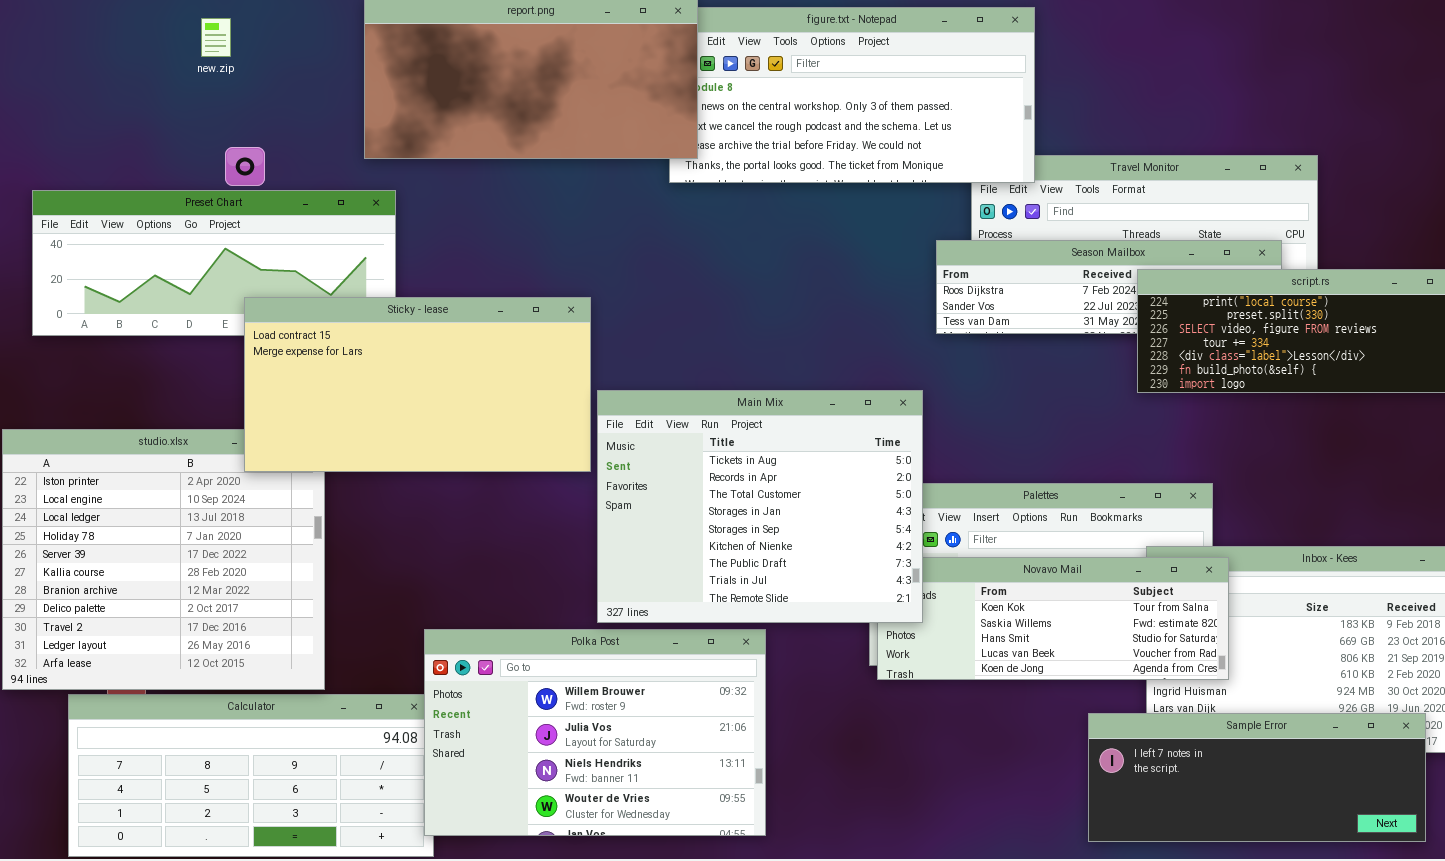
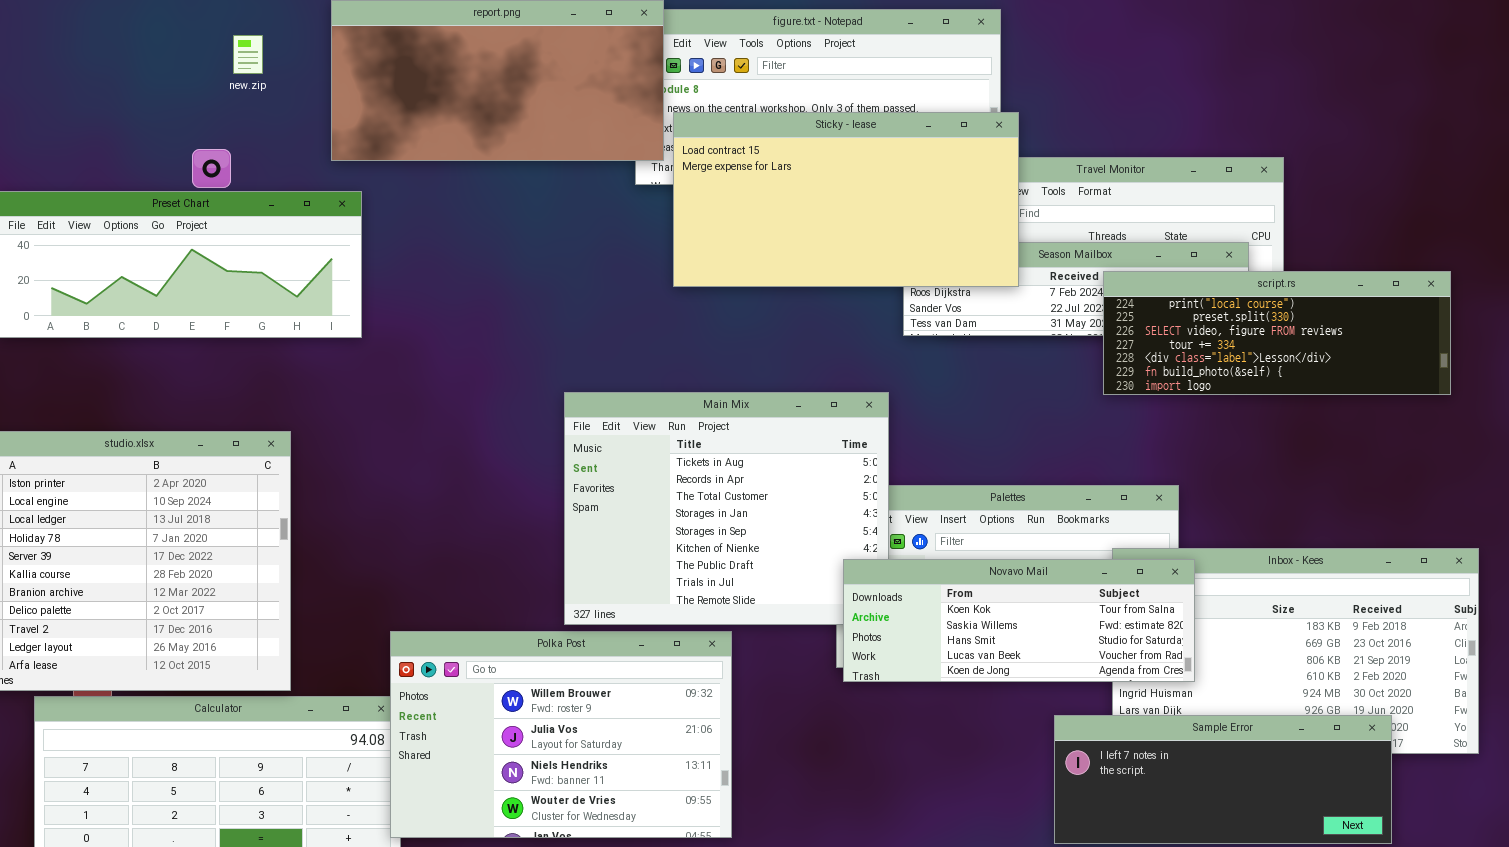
new.zip: [201,18,231,57] -> [233,35,263,74], moved
Sticky - lease: [244,297,591,472] -> [673,112,1019,287], moved
Novavo Mail: [877,557,1229,680] -> [843,559,1195,682], raised

